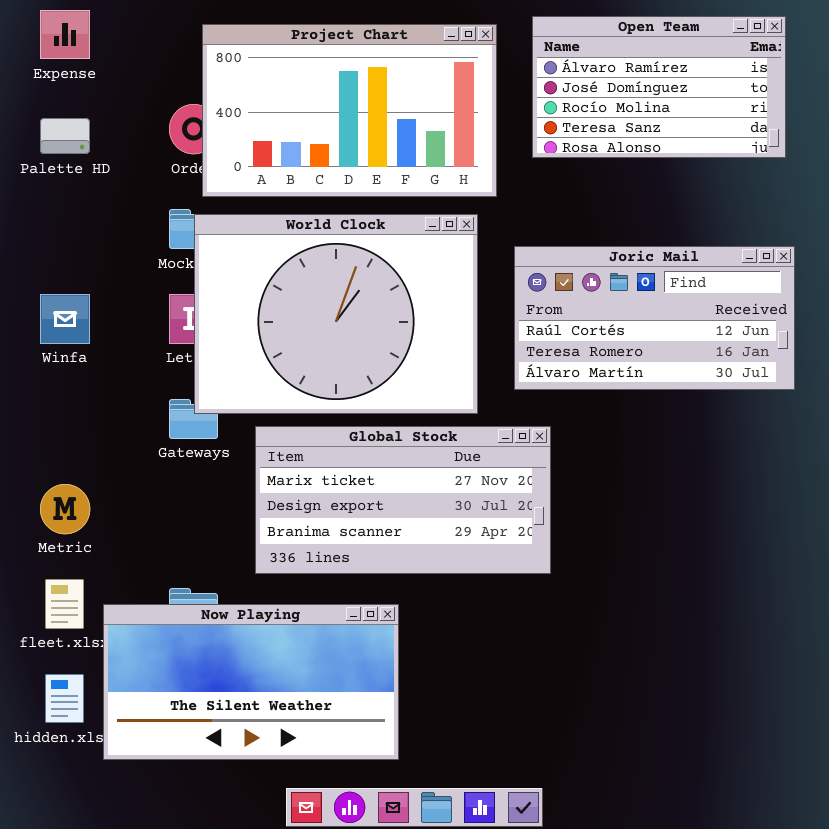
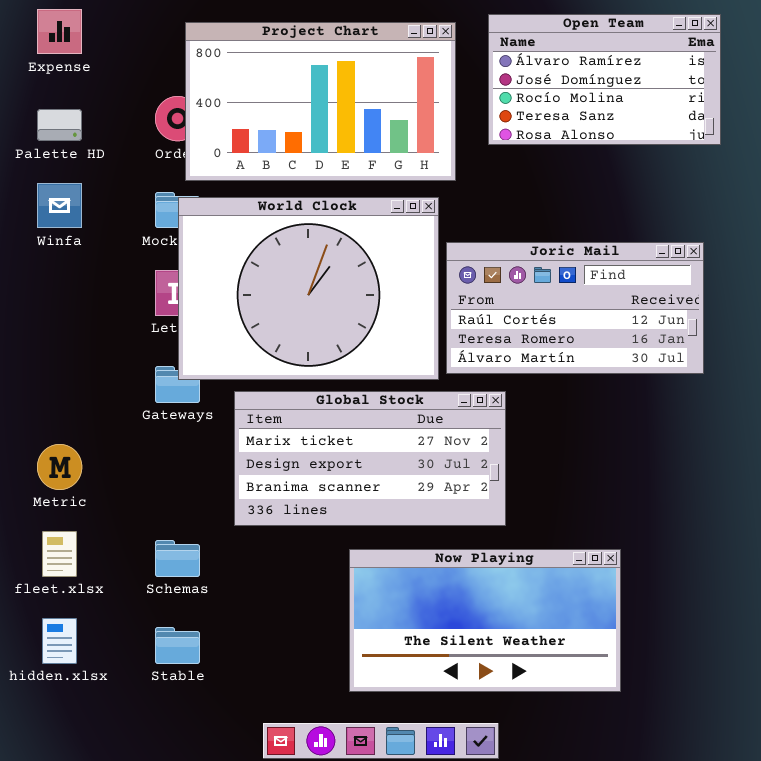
Joric Mail: [514,246,795,390] -> [446,242,704,374], moved
Winfa: [40,294,90,344] -> [37,183,82,228], moved
Now Playing: [103,604,399,760] -> [349,549,621,692], moved

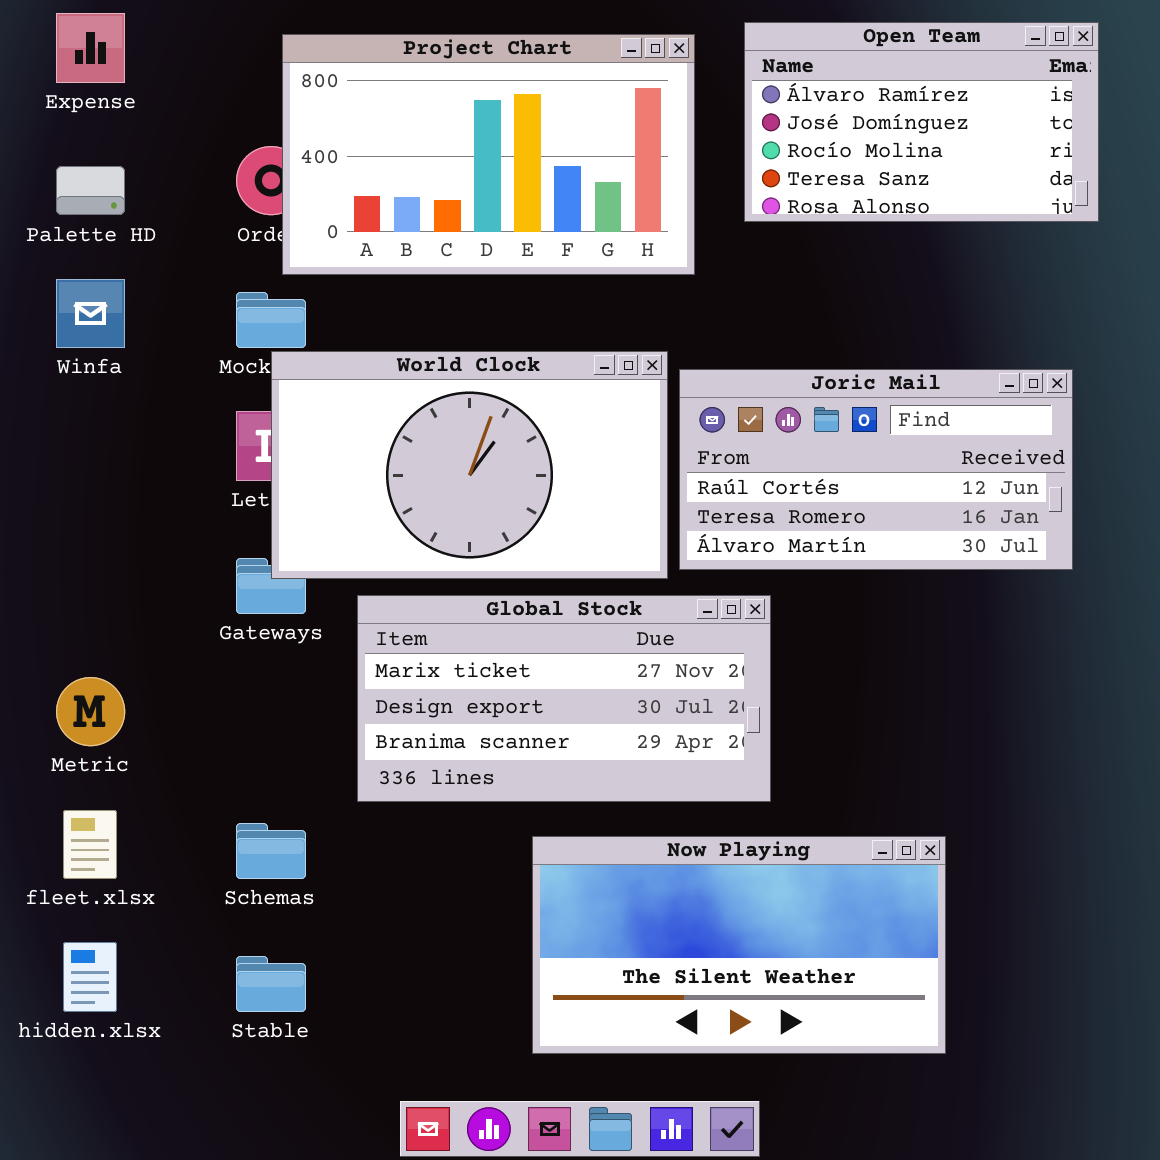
World Clock: [178,197,439,380] -> [271,351,668,579], resized

